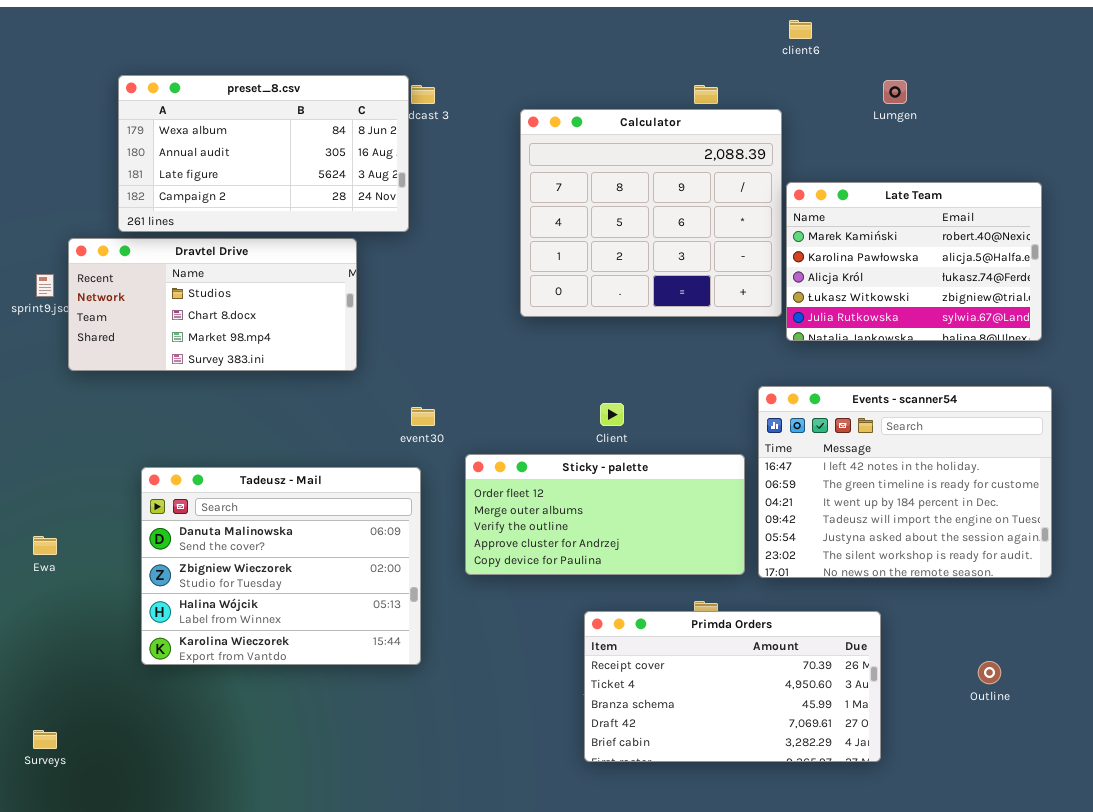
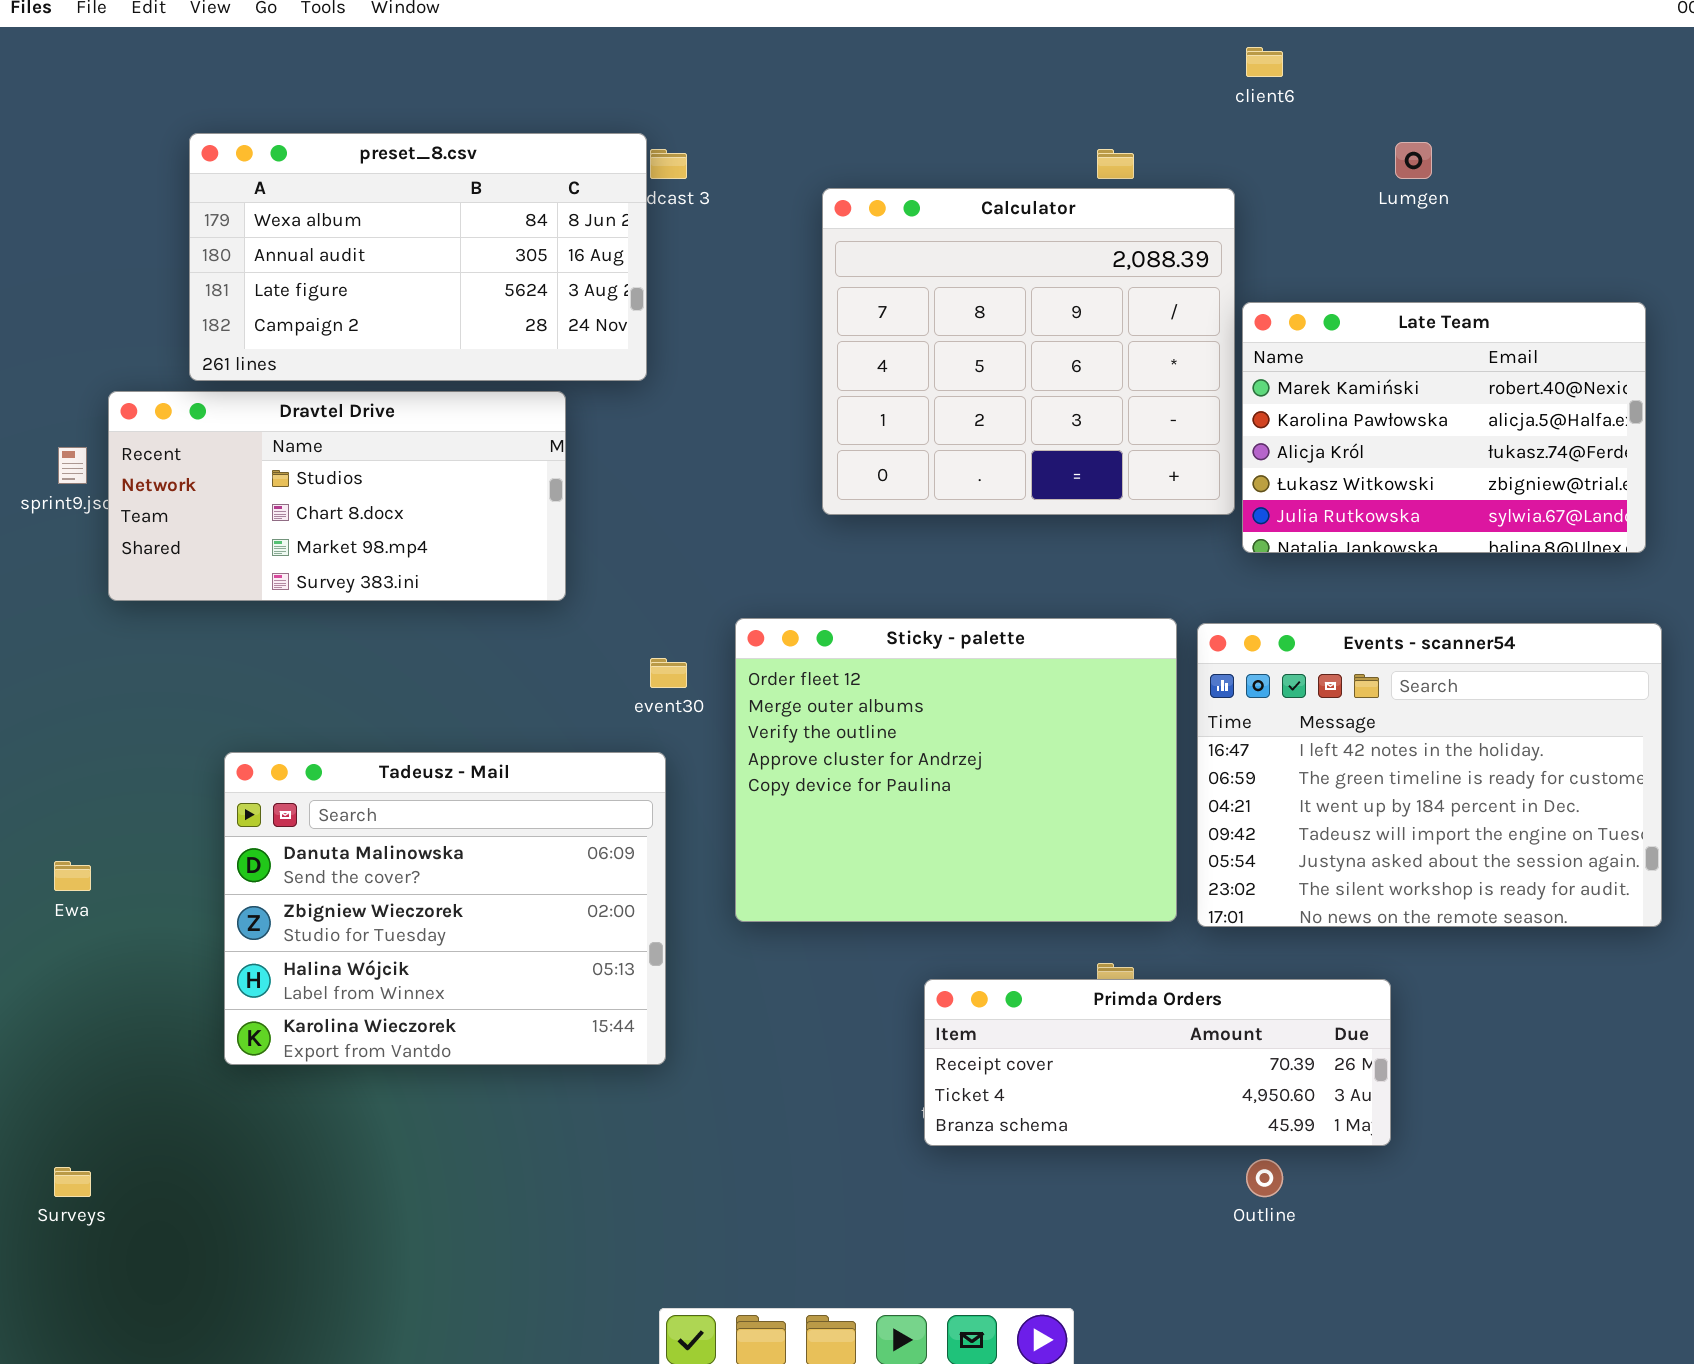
Sticky - palette: [465,454,745,575] -> [735,618,1177,922], resized
Primda Orders: [584,611,881,762] -> [924,979,1391,1146], resized
Outline: [978,661,1001,684] -> [1246,1159,1283,1197], moved

